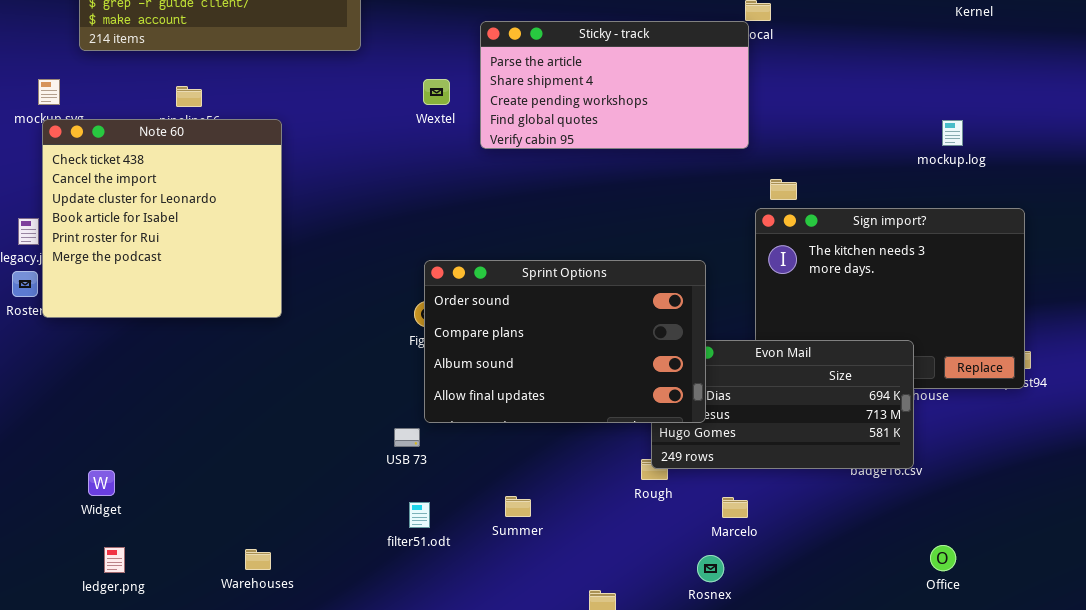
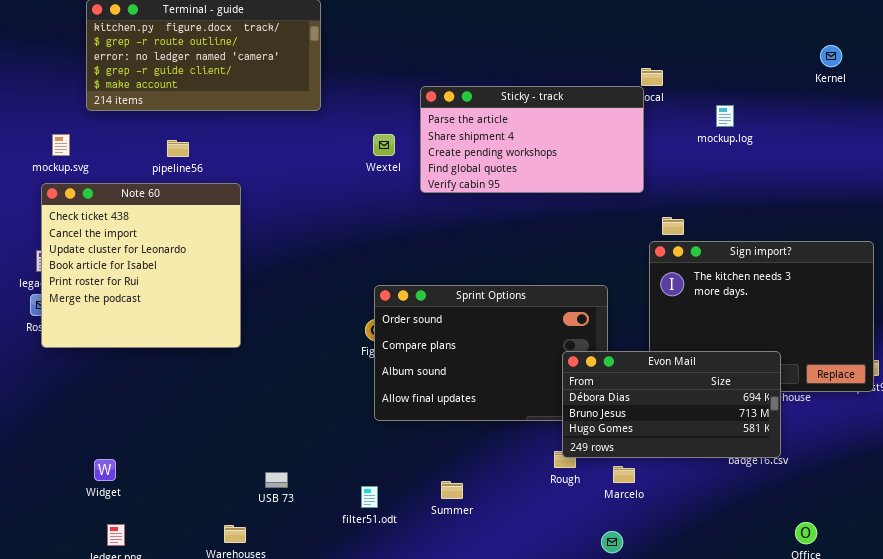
Note 60: [42,119,282,318] -> [41,183,241,348], moved
mockup.log: [942,120,963,146] -> [716,105,734,127], moved
Evon Mail: [651,340,914,469] -> [562,351,781,458], raised
USB 73: [394,428,420,447] -> [265,472,288,488], moved
Marcelo: [722,497,748,518] -> [613,466,635,483], moved

